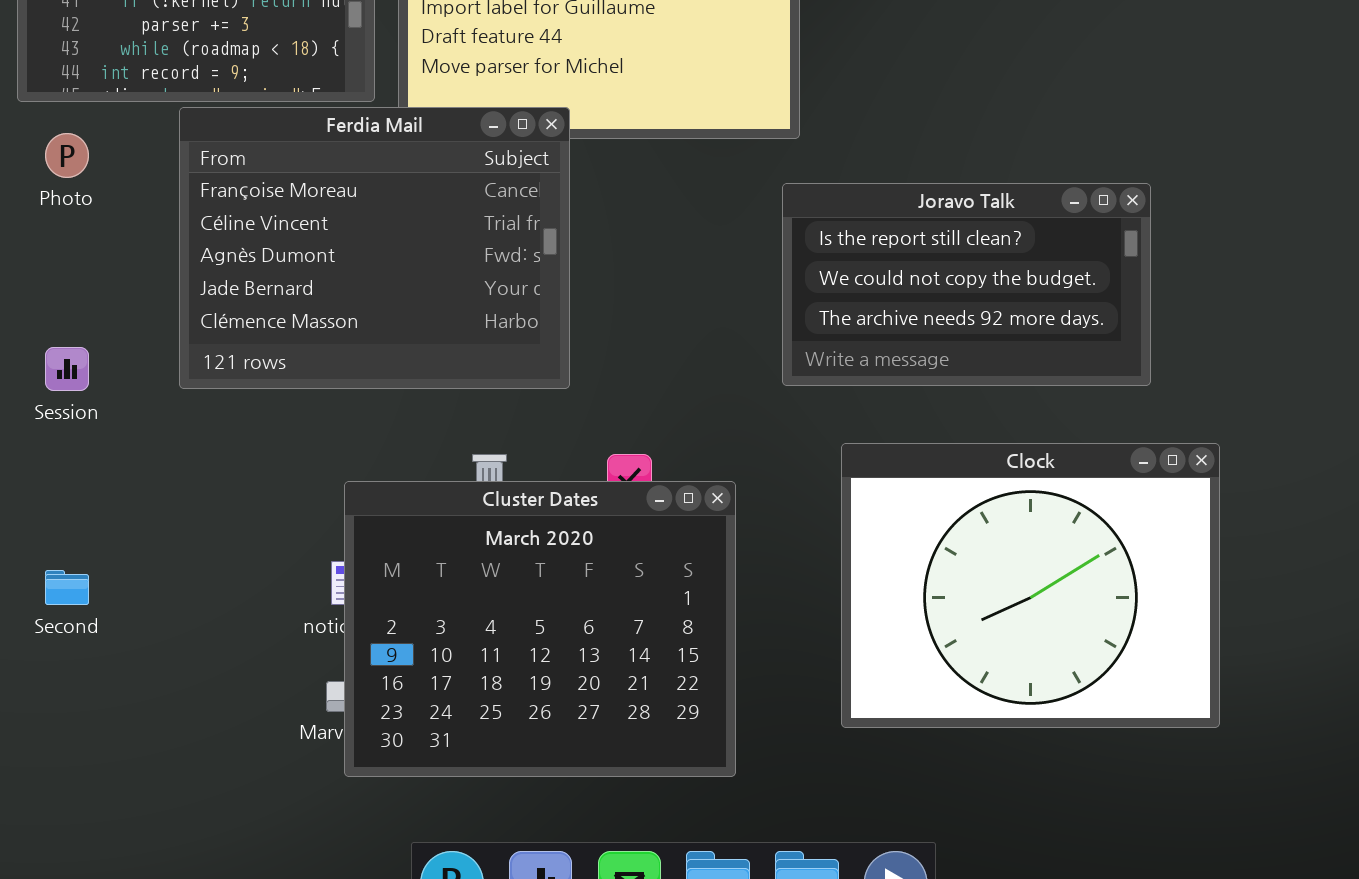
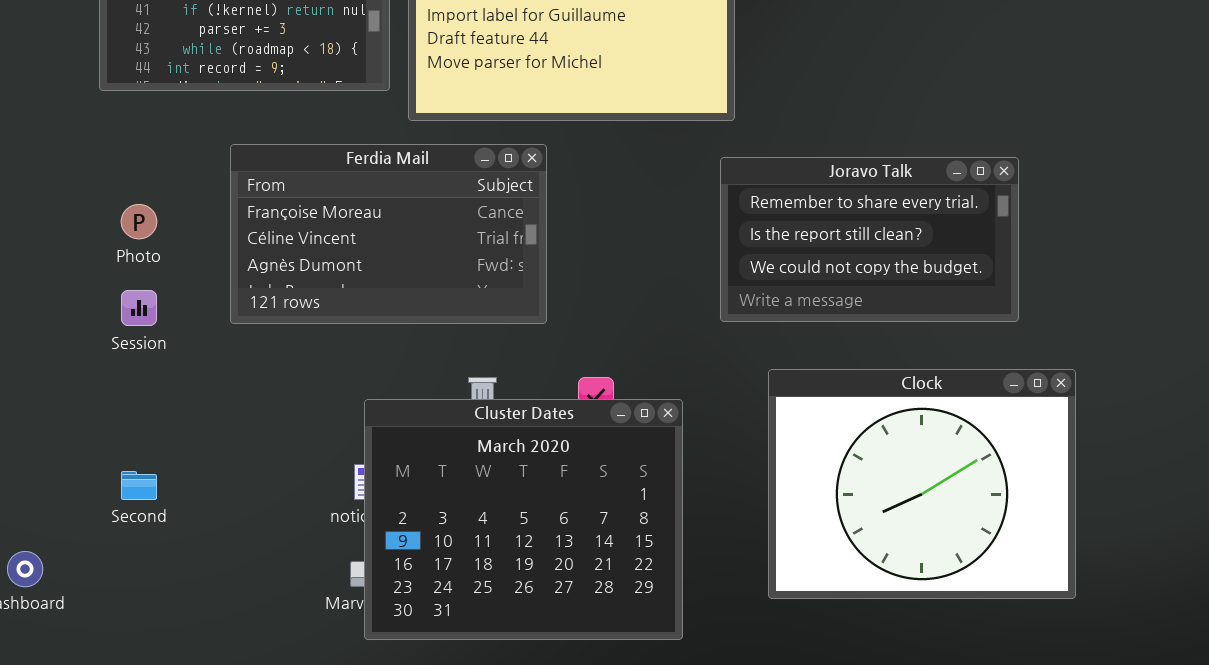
Ferdia Mail: [179,107,570,389] -> [230,144,547,324], resized
Photo: [45,133,89,178] -> [121,204,157,239], moved
Joravo Talk: [782,183,1151,386] -> [720,157,1019,322], scrolled up 1 row

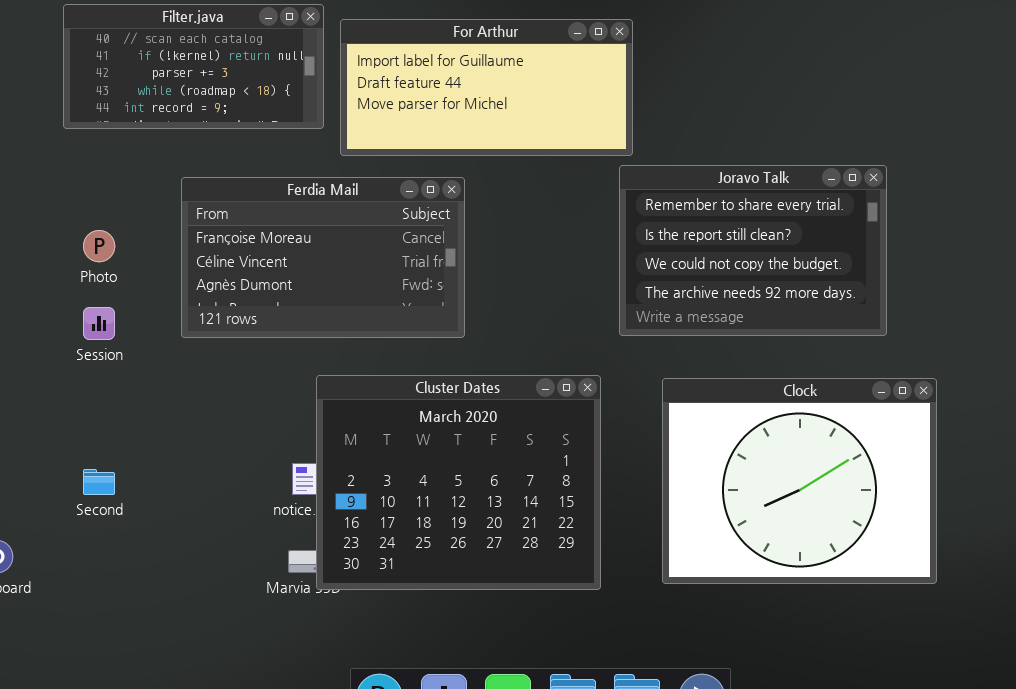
Joravo Talk: [720,157,1019,322] -> [619,165,887,336], resized
Cluster Dates: [364,399,683,640] -> [316,375,601,590], moved

